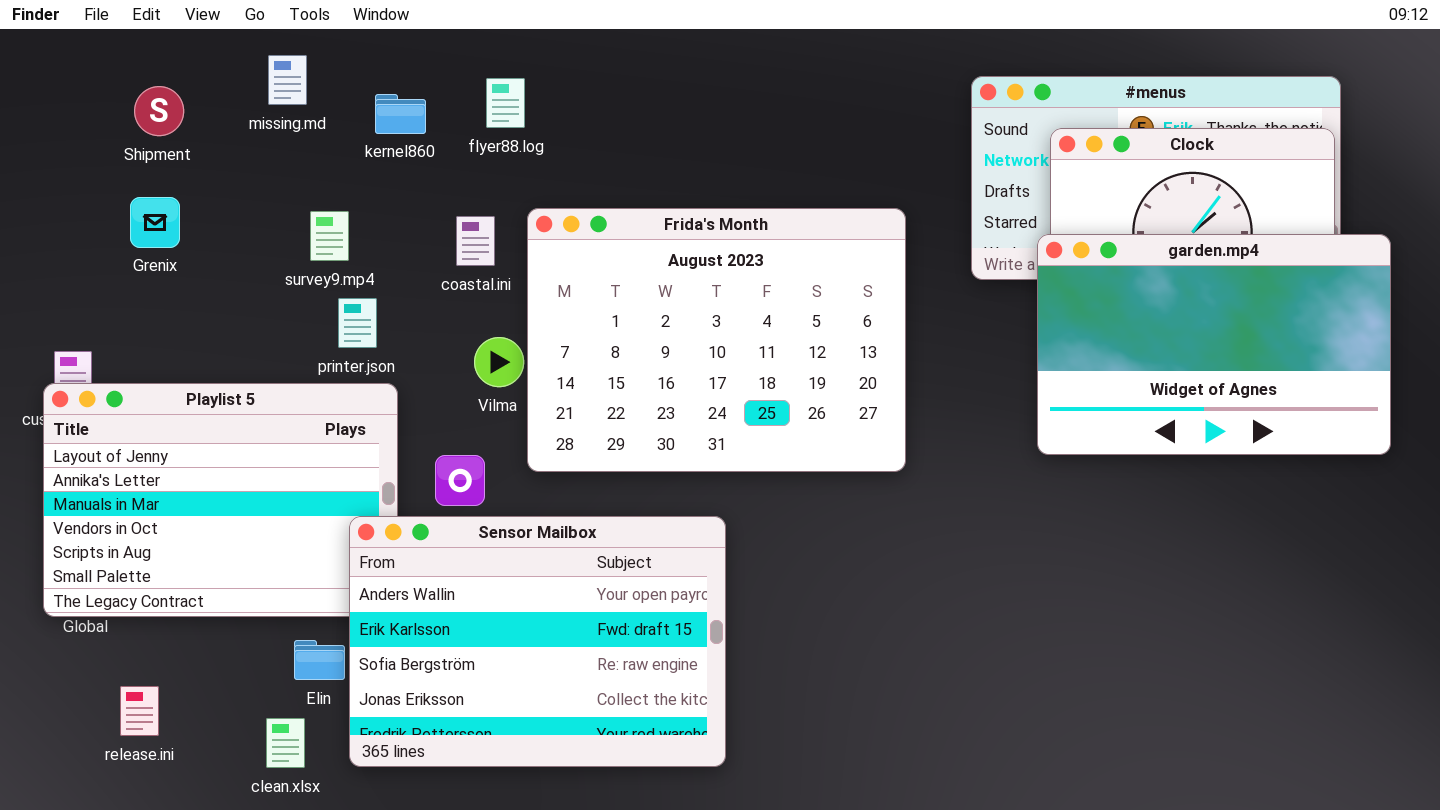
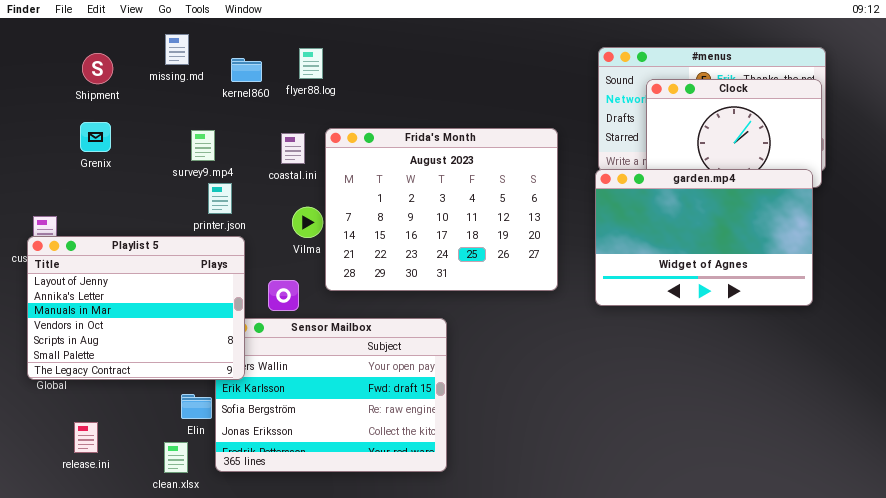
garden.mp4: [1037,234,1391,455] -> [595,169,813,306], moved
Playlist 5: [43,383,398,617] -> [27,236,245,380], raised

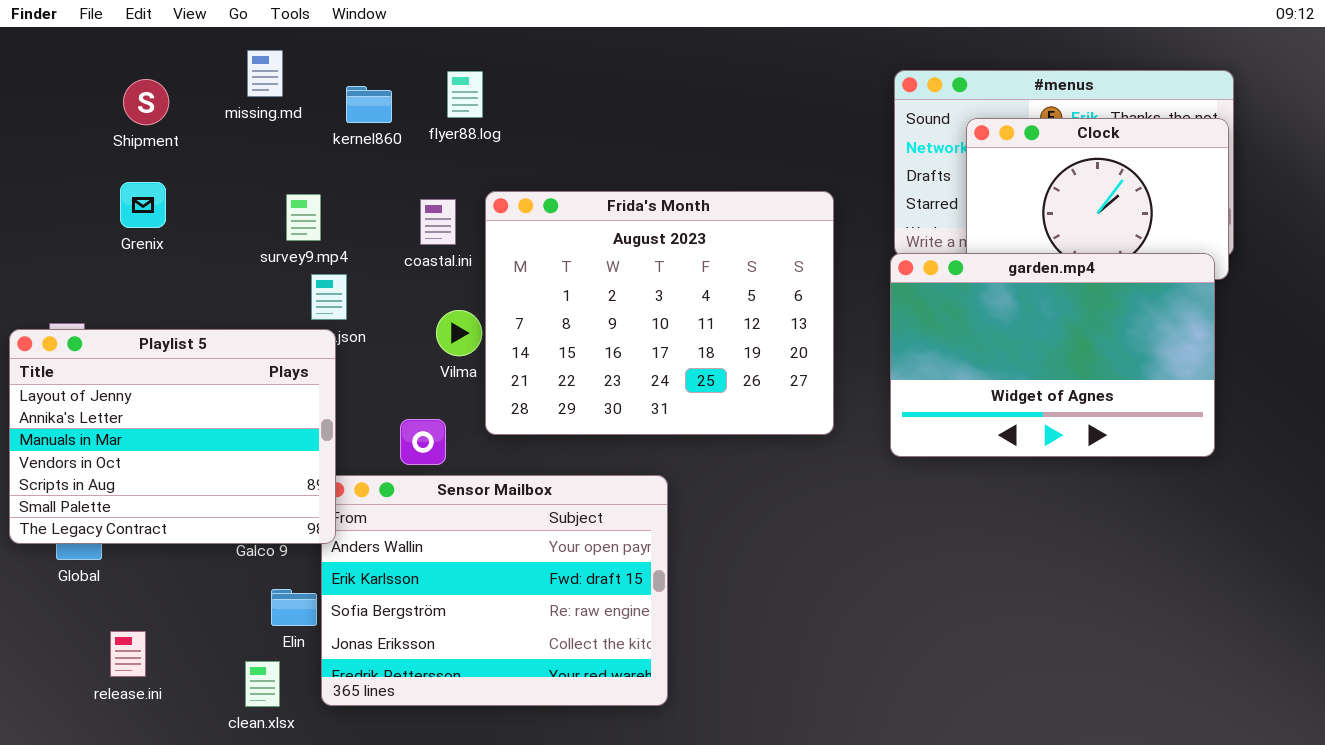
Playlist 5: [27,236,245,380] -> [9,329,336,544], moved

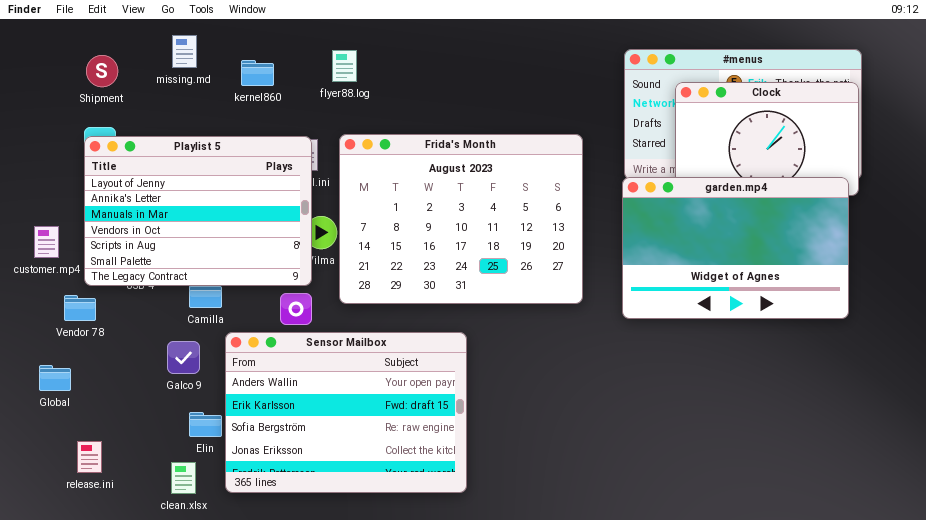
flyer88.log: [447,71,483,118] -> [332,50,357,82], moved
Playlist 5: [9,329,336,544] -> [84,136,312,286], moved

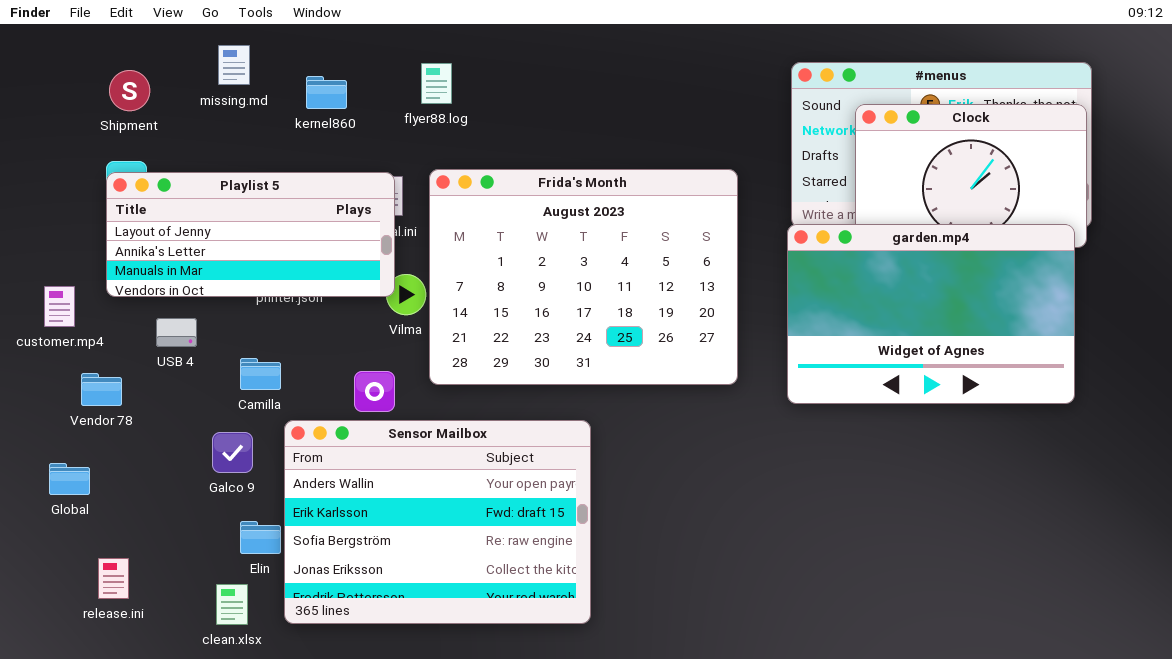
Playlist 5: [84,136,312,286] -> [106,172,395,297], resized

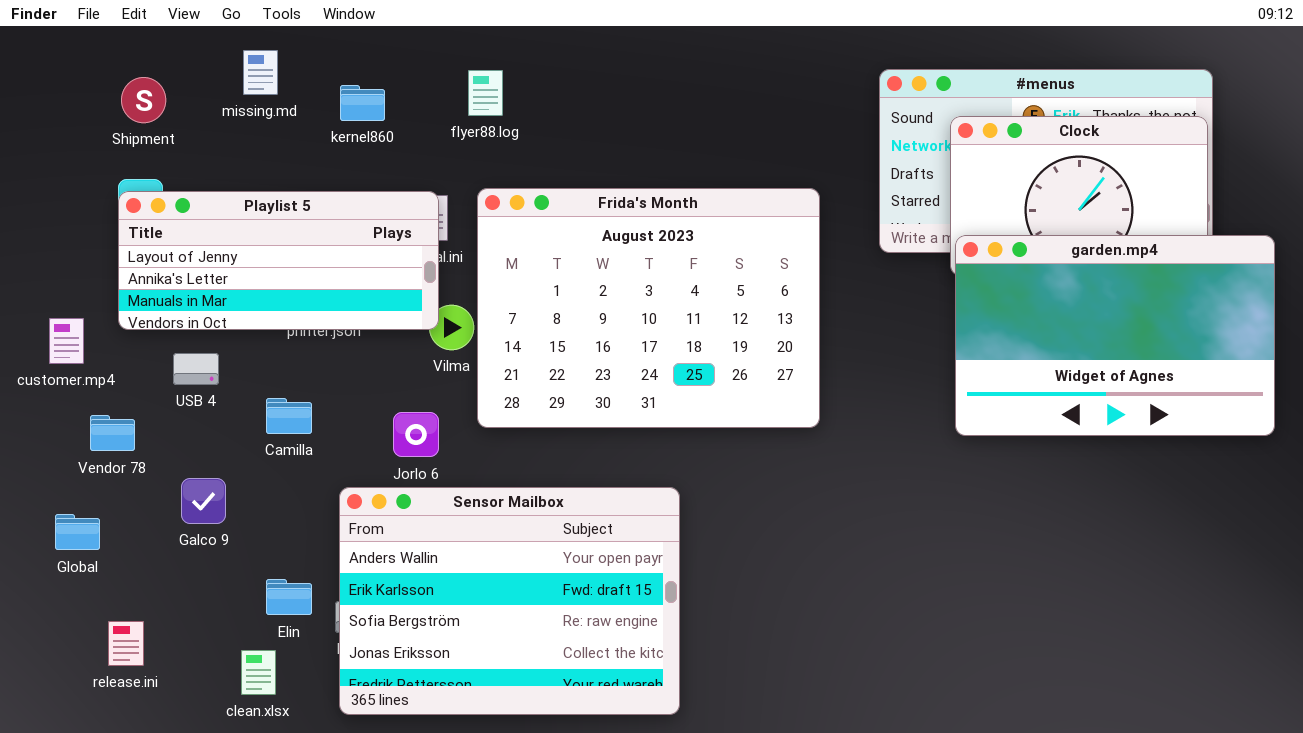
garden.mp4: [787,224,1075,404] -> [955,235,1275,436], moved
Sensor Mailbox: [284,420,591,624] -> [339,487,680,715], moved
Galco 9: [212,432,253,473] -> [181,478,226,524], moved

